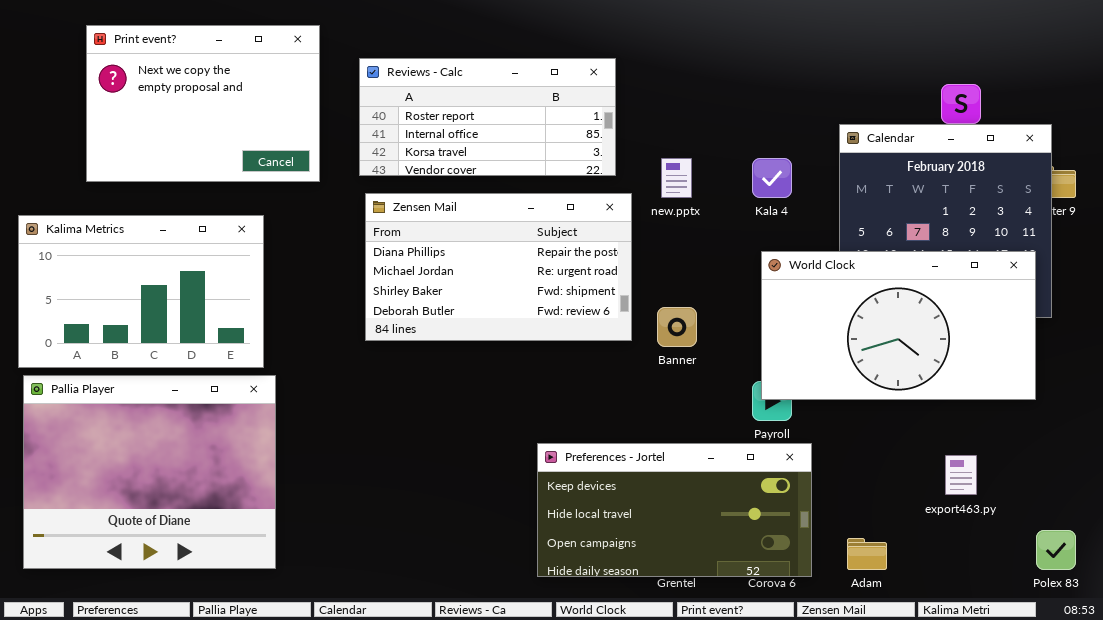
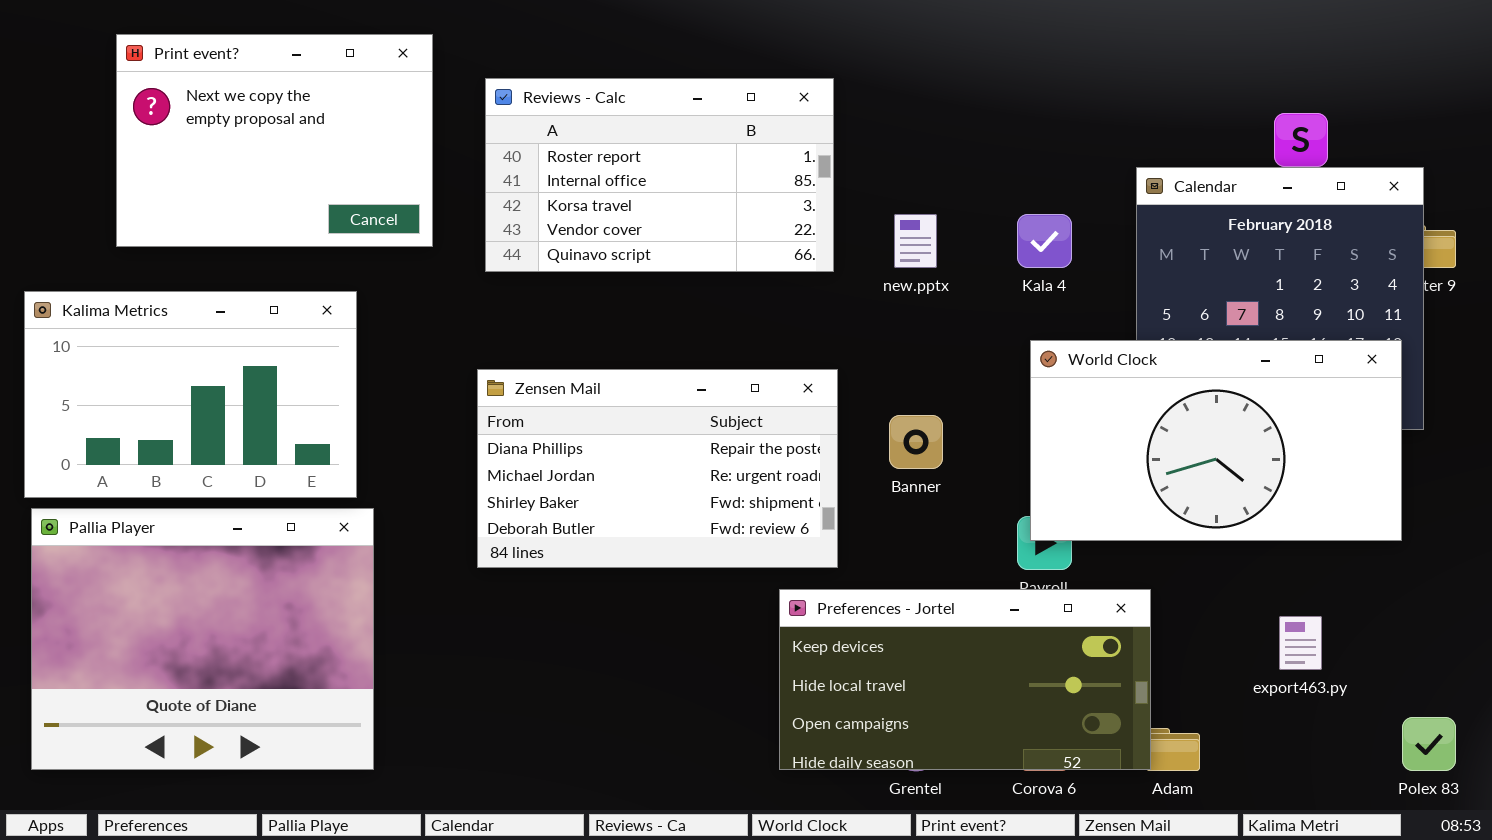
Reviews - Calc: [359,58,616,176] -> [485,78,834,272], resized
Zensen Mail: [365,193,632,341] -> [477,369,838,568], moved
Preferences - Jortel: [537,443,812,577] -> [779,589,1151,770], moved

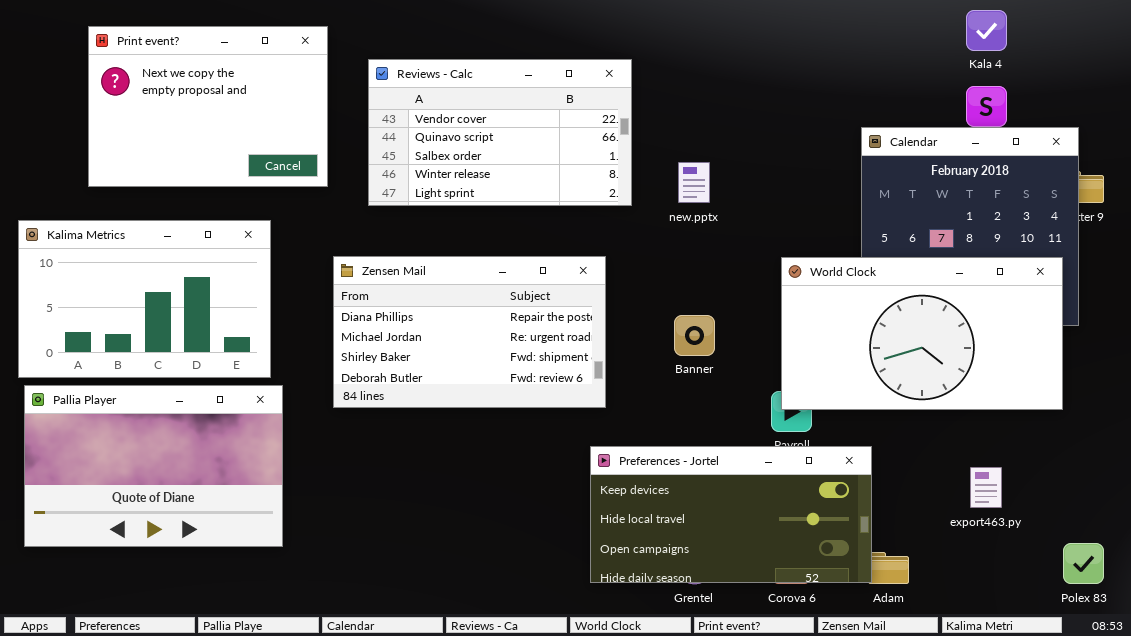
Reviews - Calc: [485,78,834,272] -> [368,59,632,206], scrolled down 3 rows
Kala 4: [1017,214,1072,268] -> [966,10,1007,51], moved
Zensen Mail: [477,369,838,568] -> [333,256,606,408], moved
Pallia Player: [31,508,374,770] -> [24,385,283,547], resized

